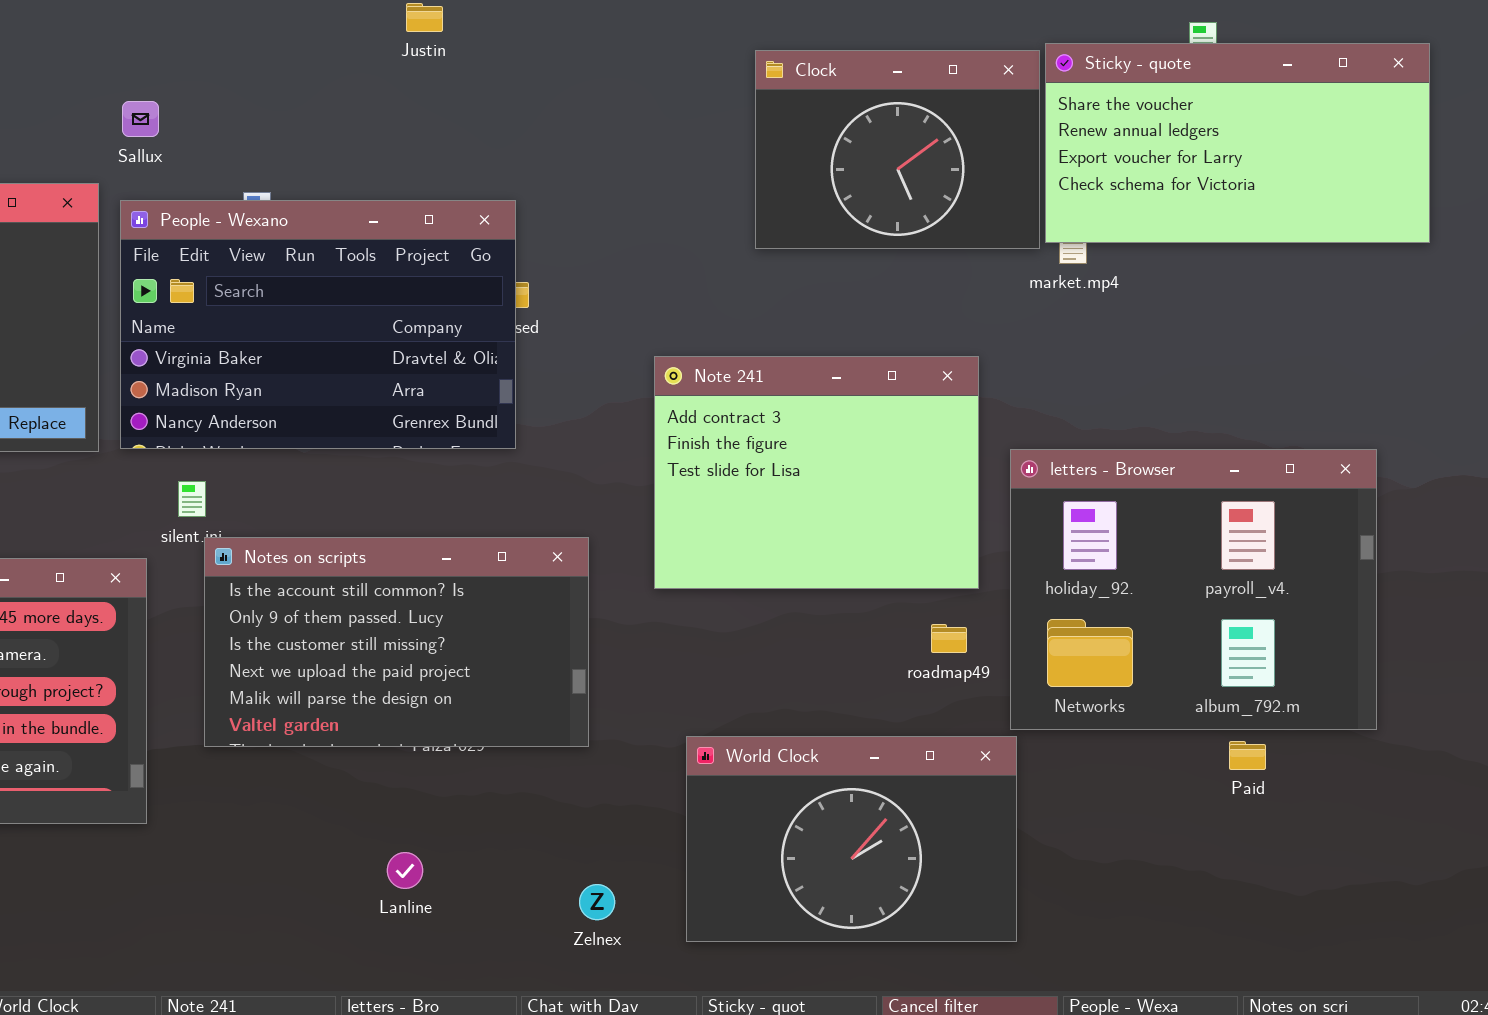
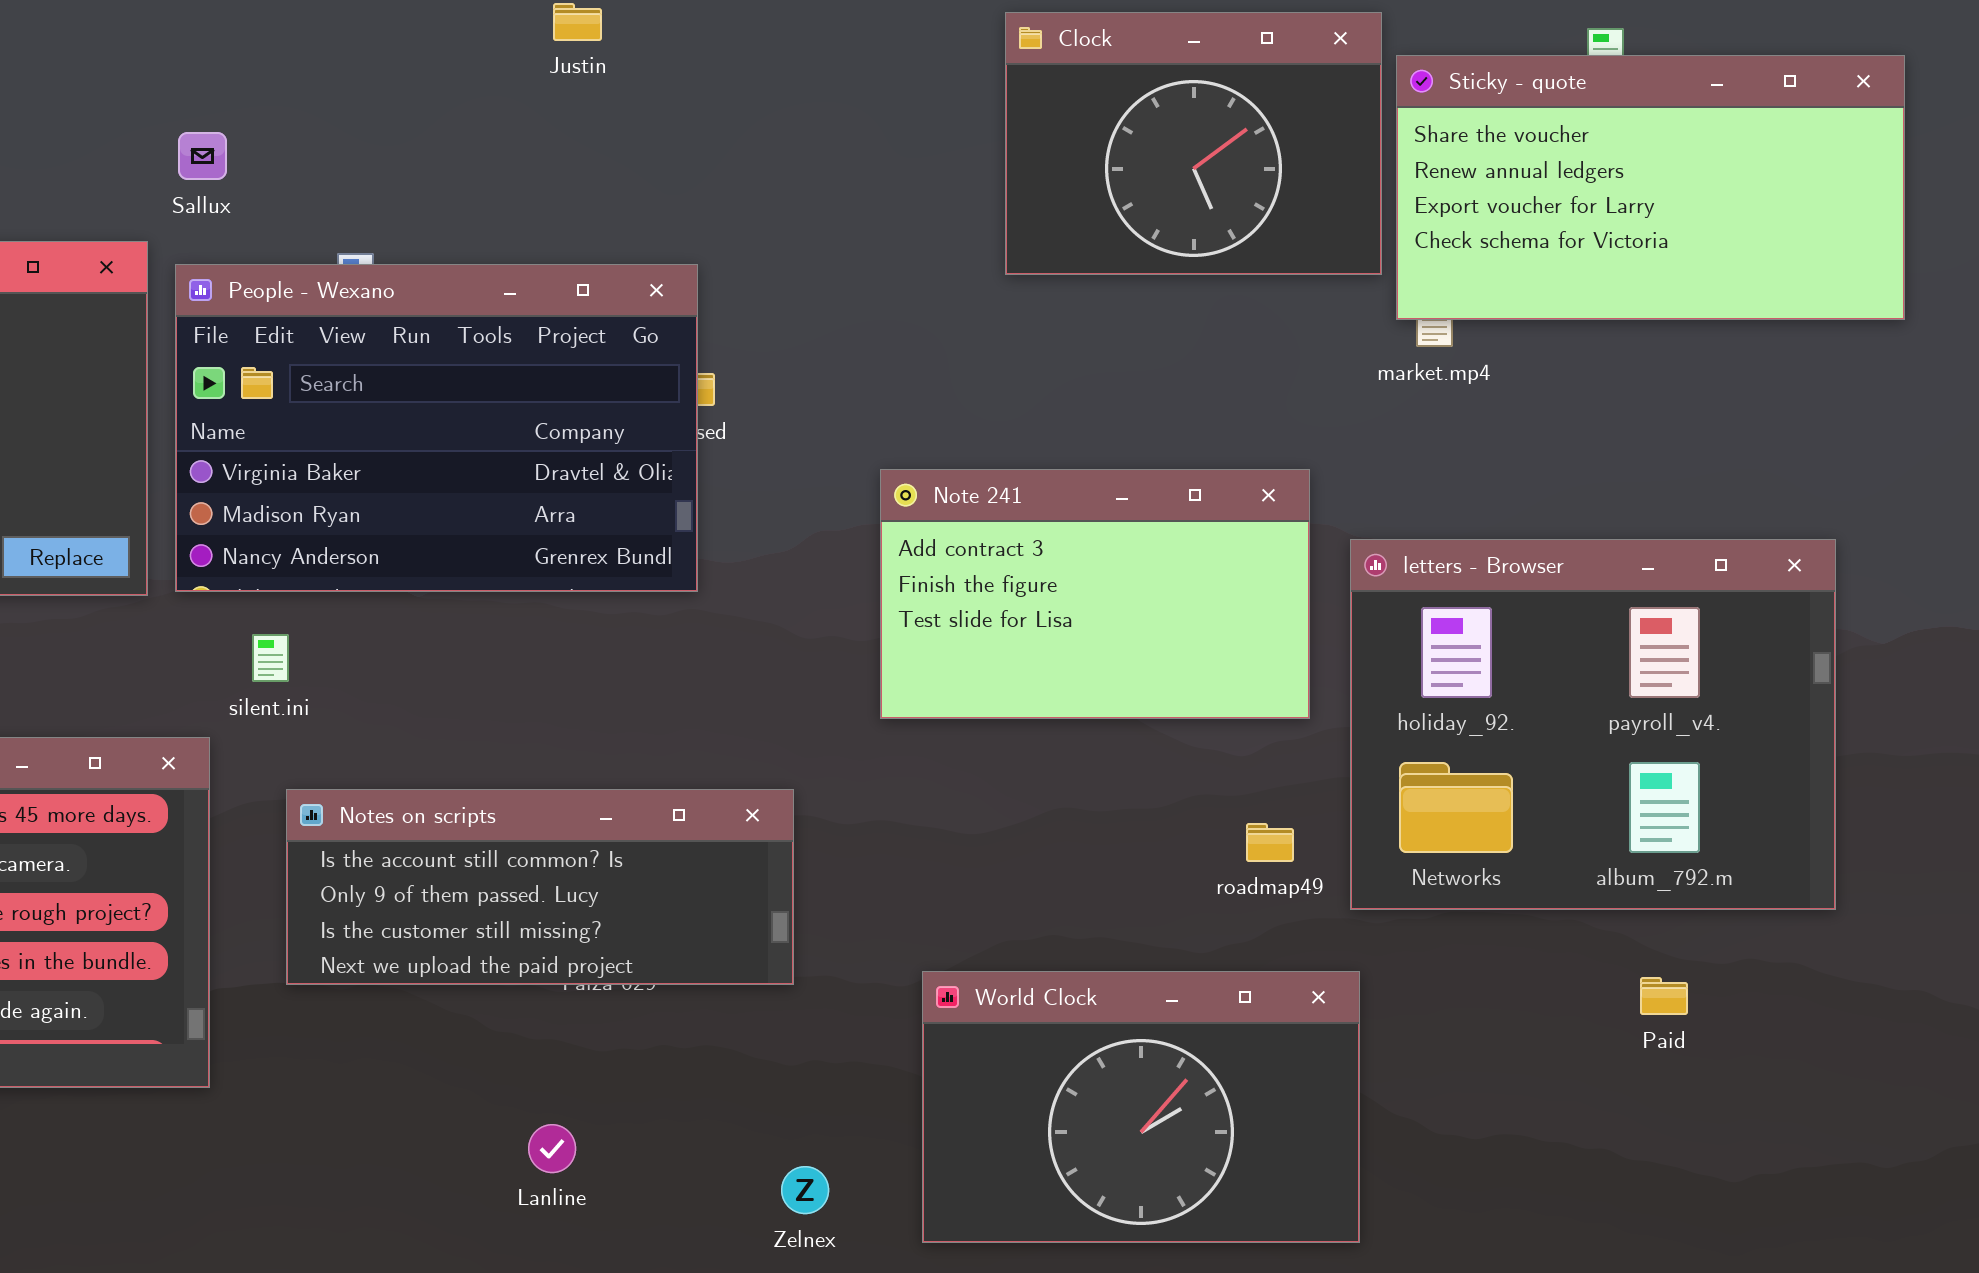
Clock: [755,50,1040,249] -> [1005,12,1382,275], moved
Note 241: [654,356,979,589] -> [880,469,1310,719], resized
letters - Browser: [1010,449,1377,730] -> [1350,539,1836,910], moved
Notes on scripts: [204,537,589,747] -> [286,789,794,985], resized

